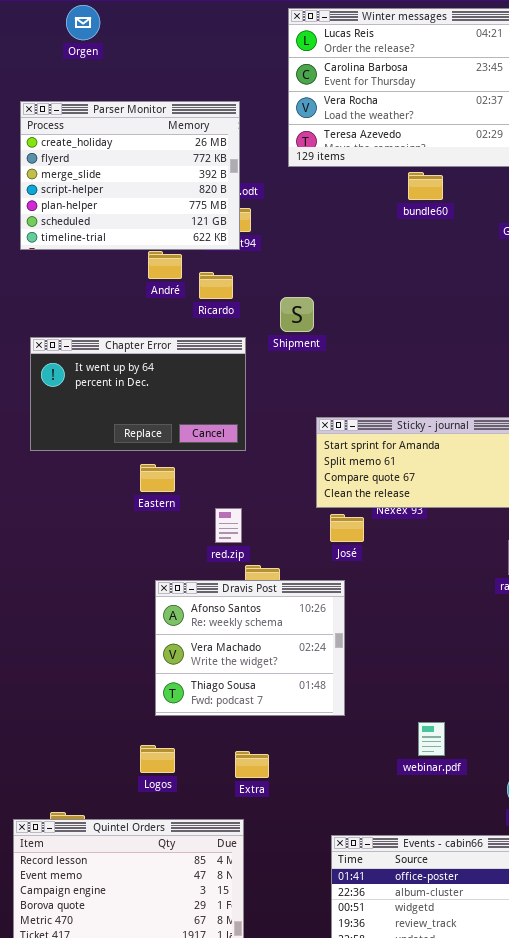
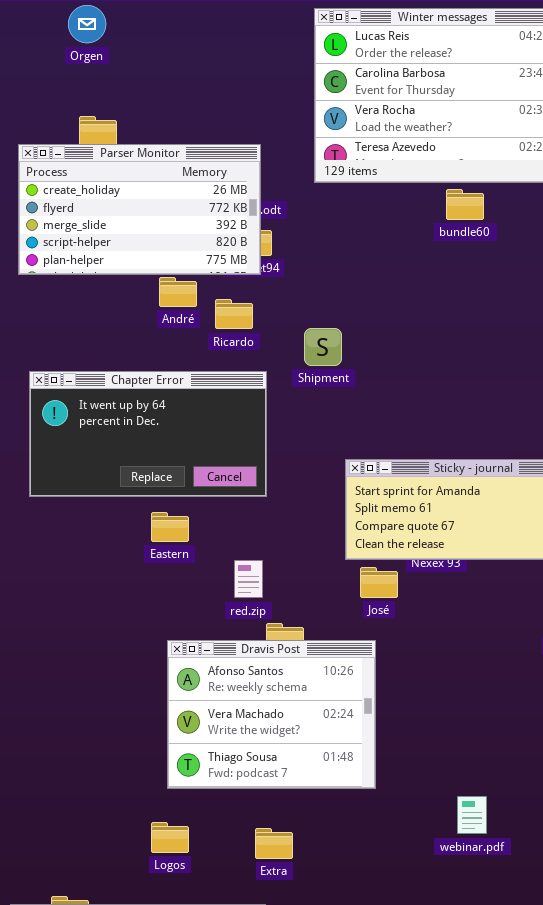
Parser Monitor: [20,101,240,250] -> [18,144,261,275], resized

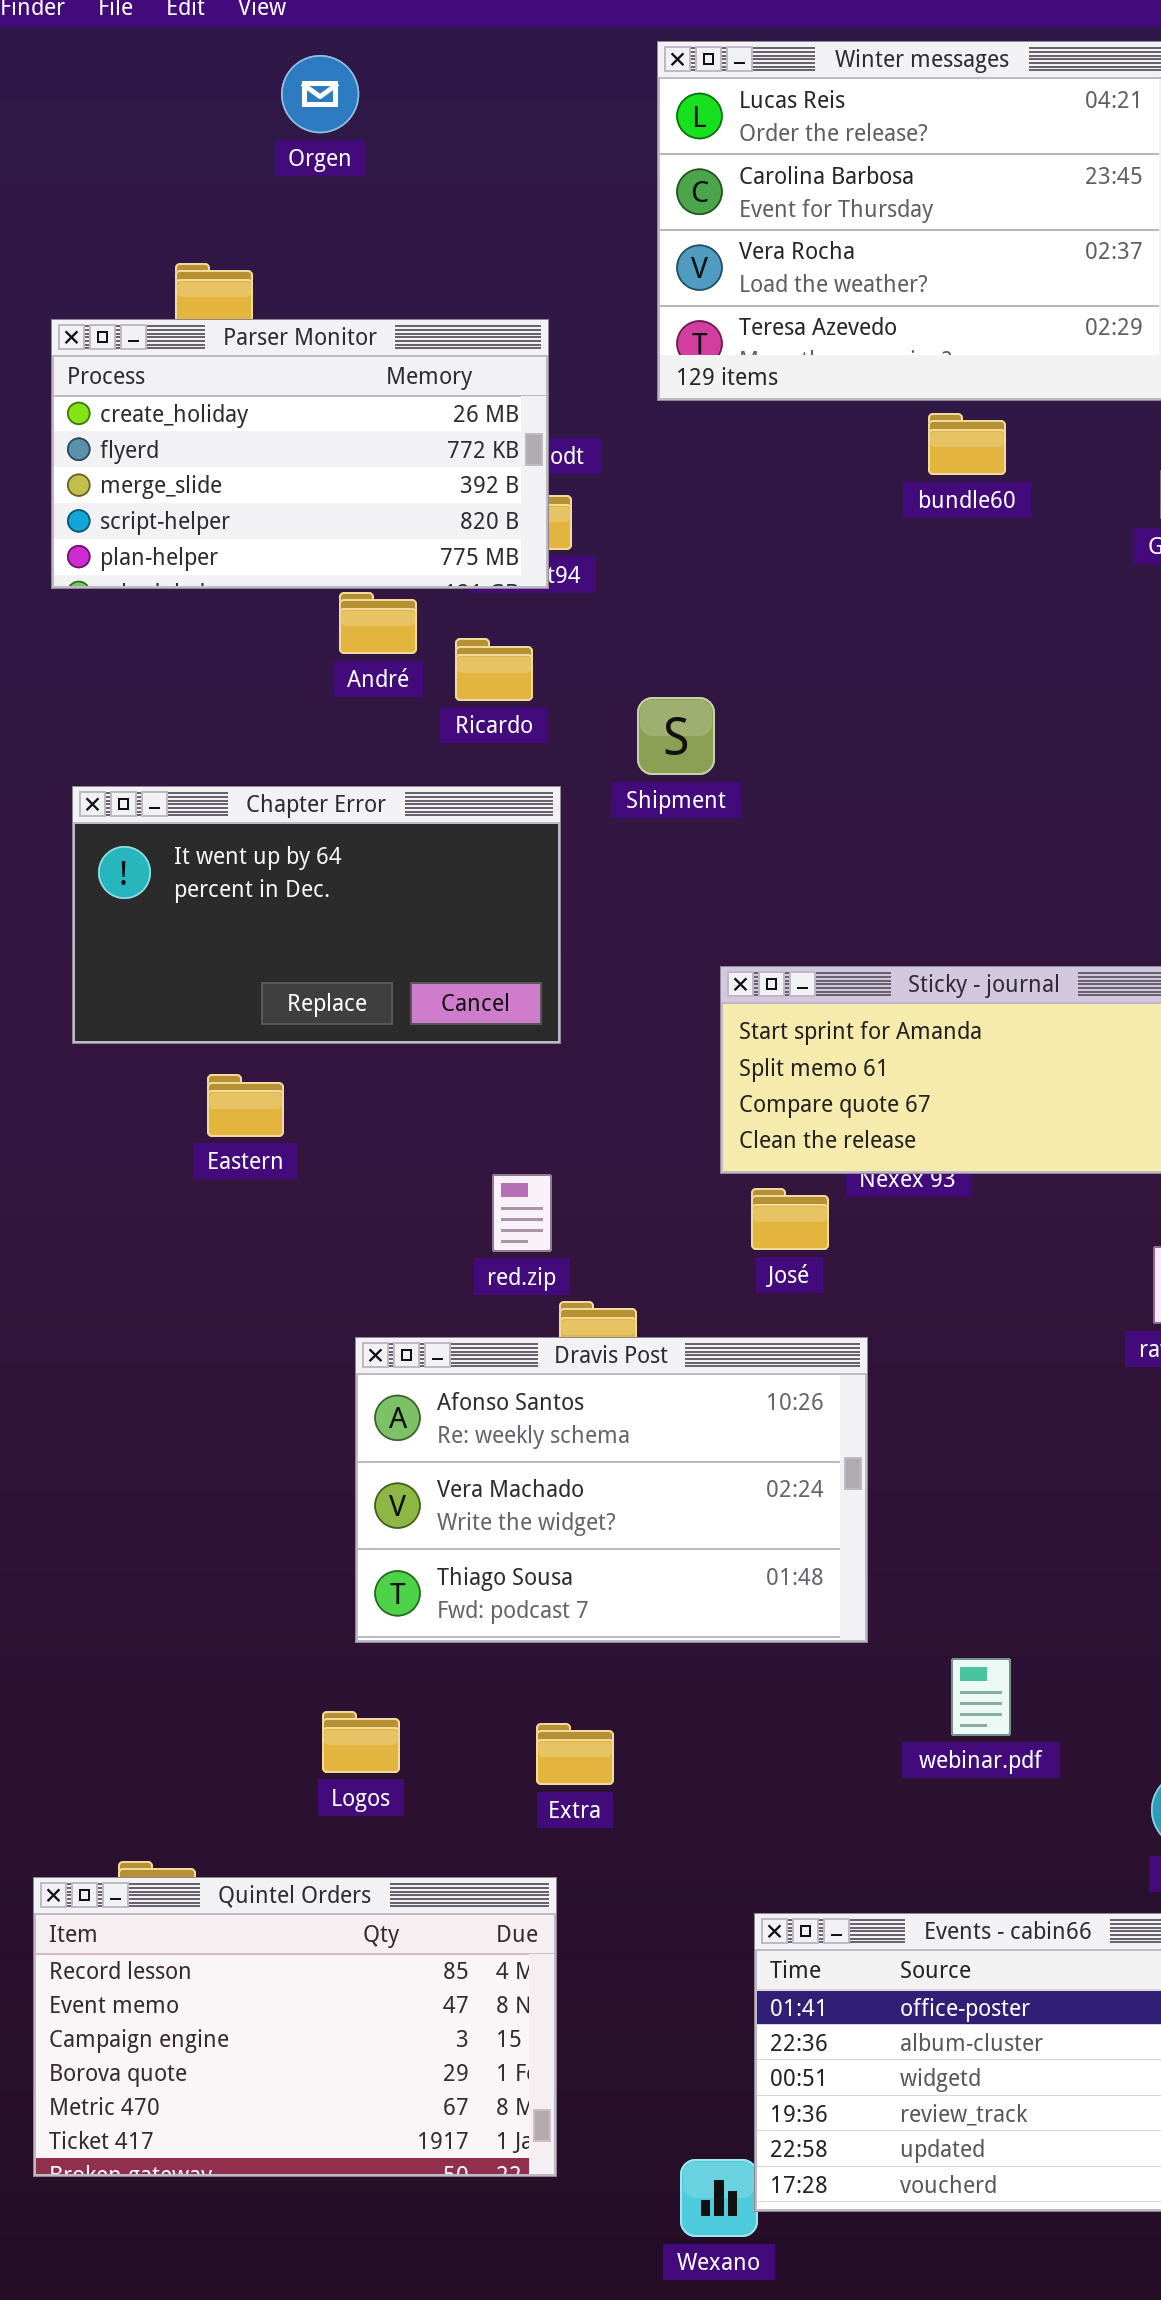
Orgen: [68,5,106,43] -> [281,55,359,133], moved
Eastern: [151,512,189,542] -> [207,1074,284,1137], moved
Dravis Post: [167,640,376,789] -> [355,1337,868,1643], resized

